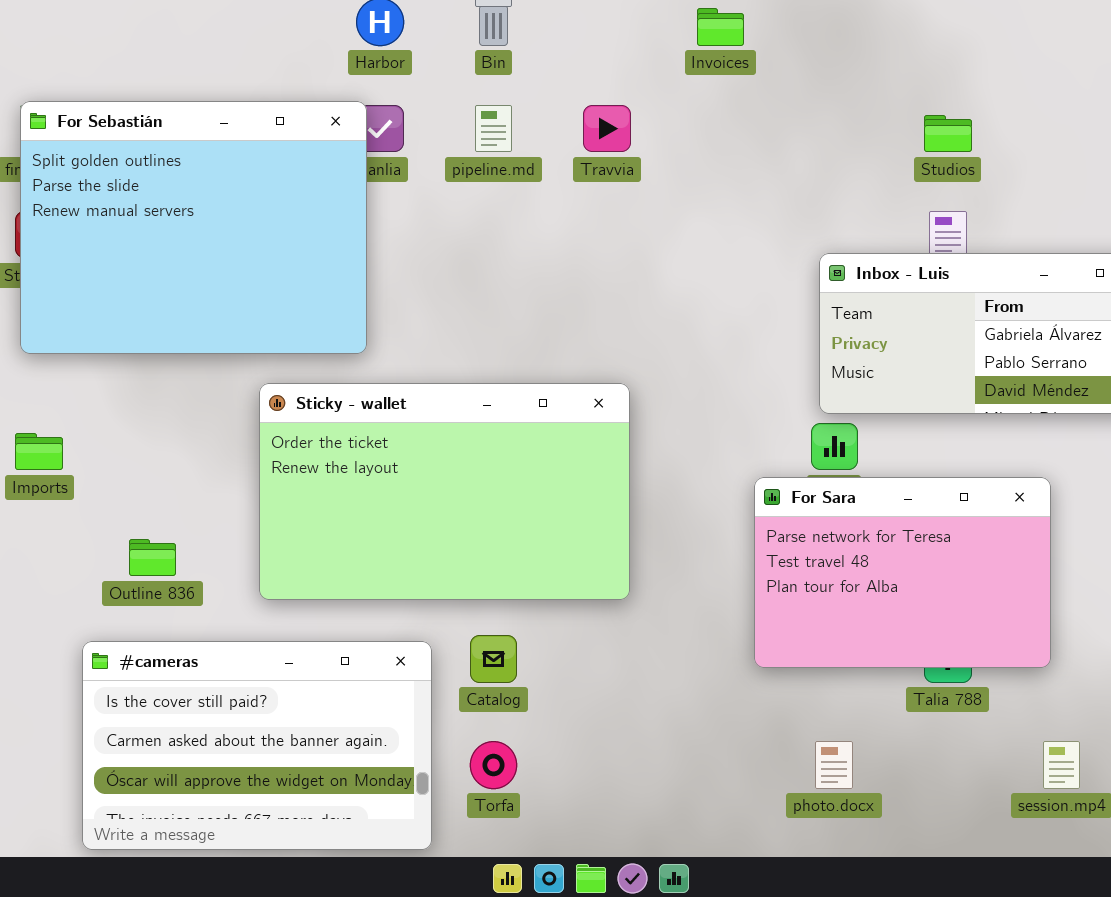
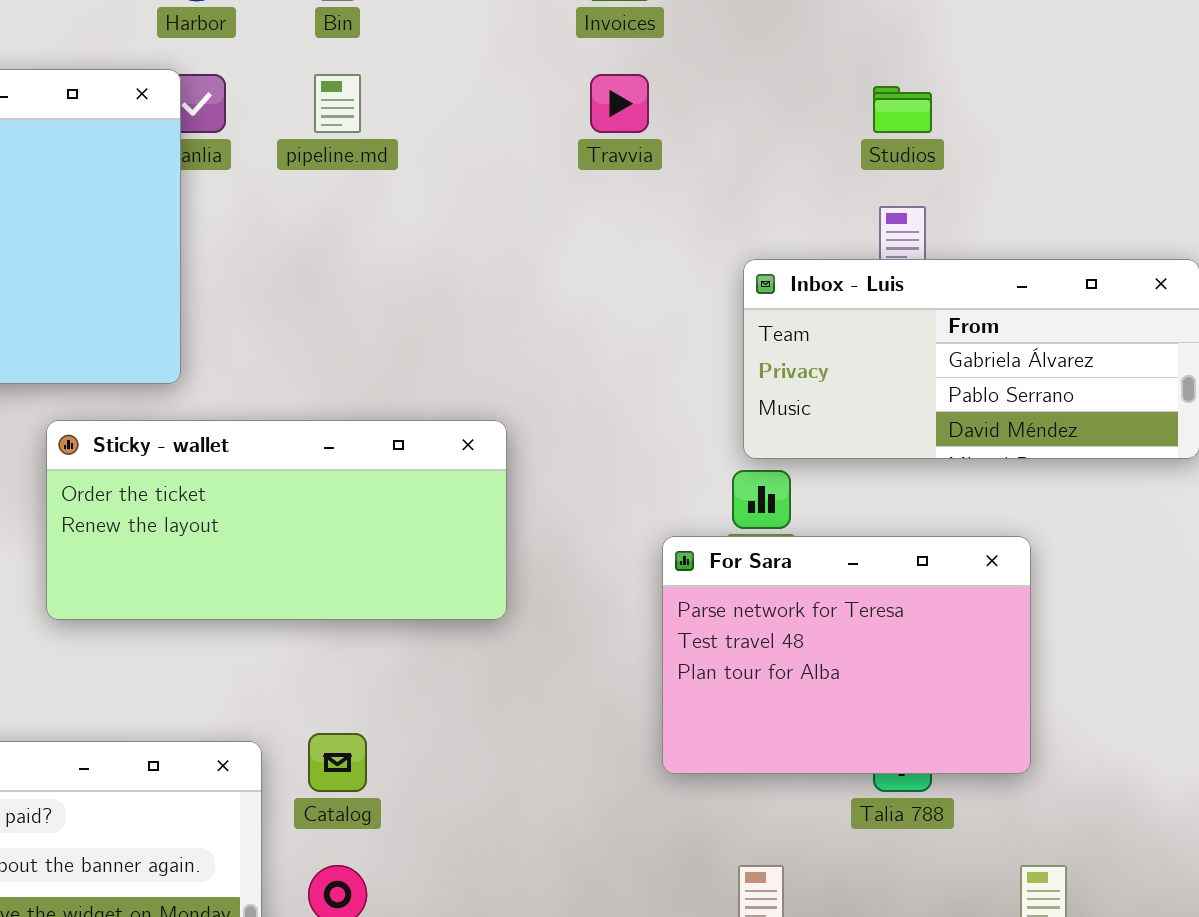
Travvia: [583,105,631,152] -> [590,74,649,133], moved
Sticky - wallet: [259,383,630,600] -> [46,420,507,620], resized

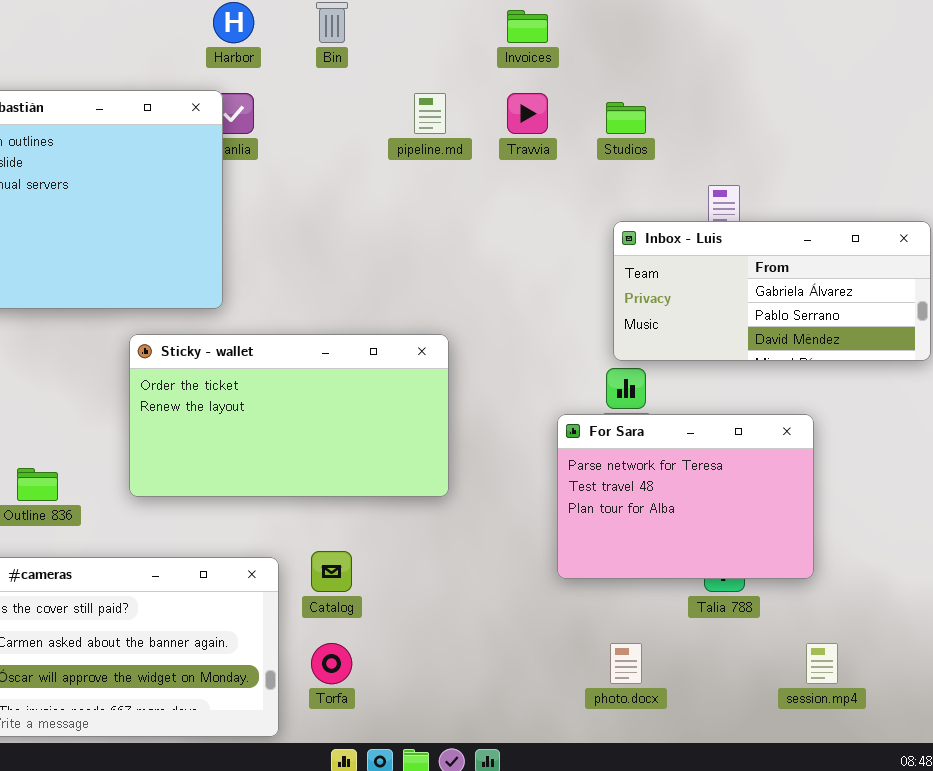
pipeline.md: [314,74,361,133] -> [414,93,446,134], moved
Studios: [873,86,932,133] -> [606,102,646,134], moved
Sticky - wallet: [46,420,507,620] -> [129,334,449,497], resized

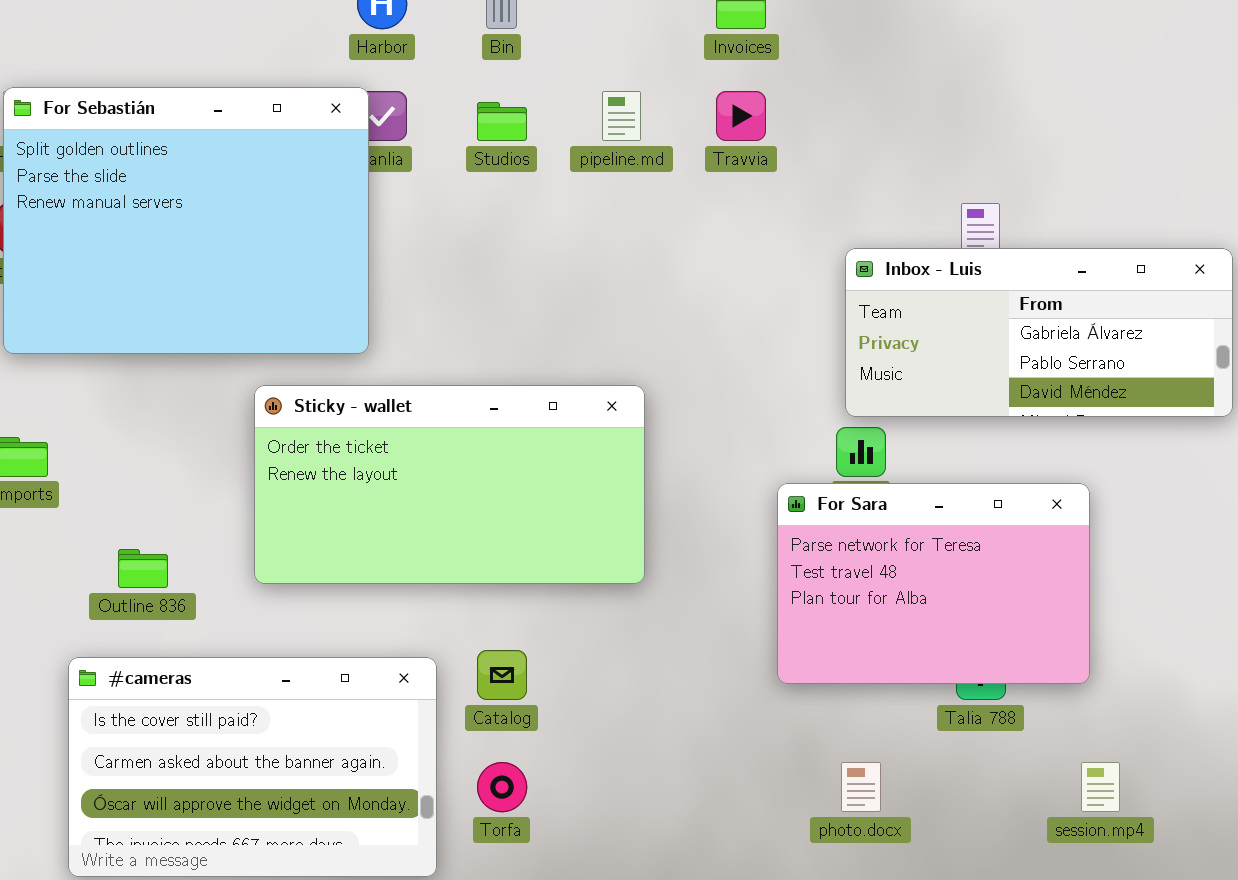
Studios: [606,102,646,134] -> [477,102,527,141], moved

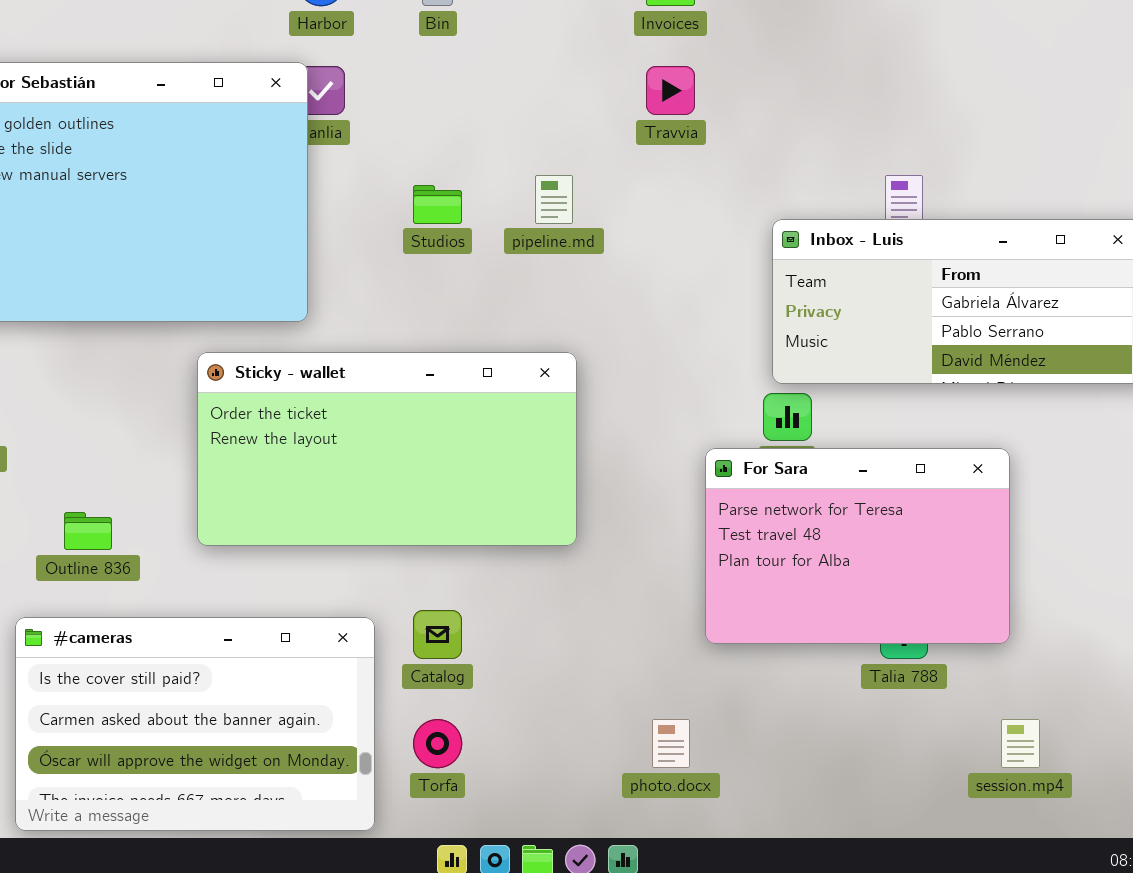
pipeline.md: [602,91,641,141] -> [535,175,573,224], moved
Studios: [477,102,527,141] -> [413,185,462,224], moved
photo.docx: [841,762,881,812] -> [652,719,690,768], moved

